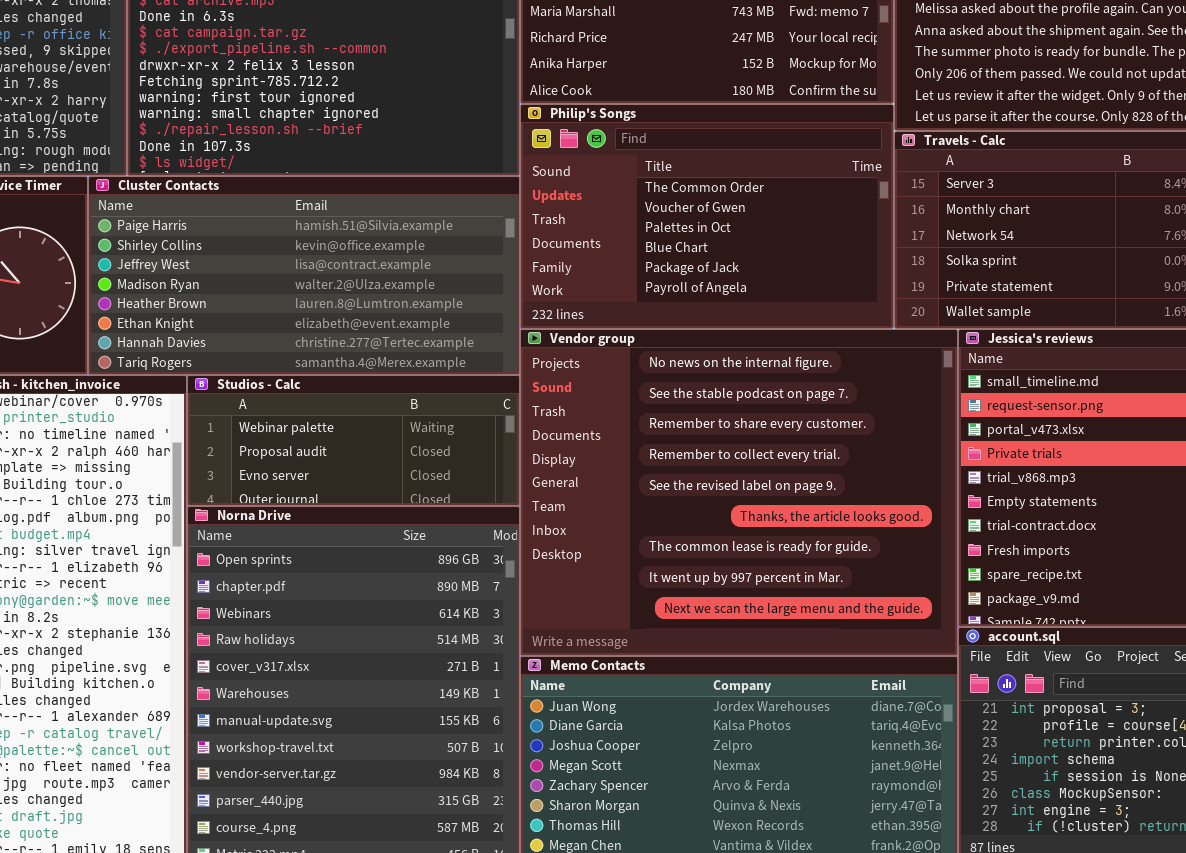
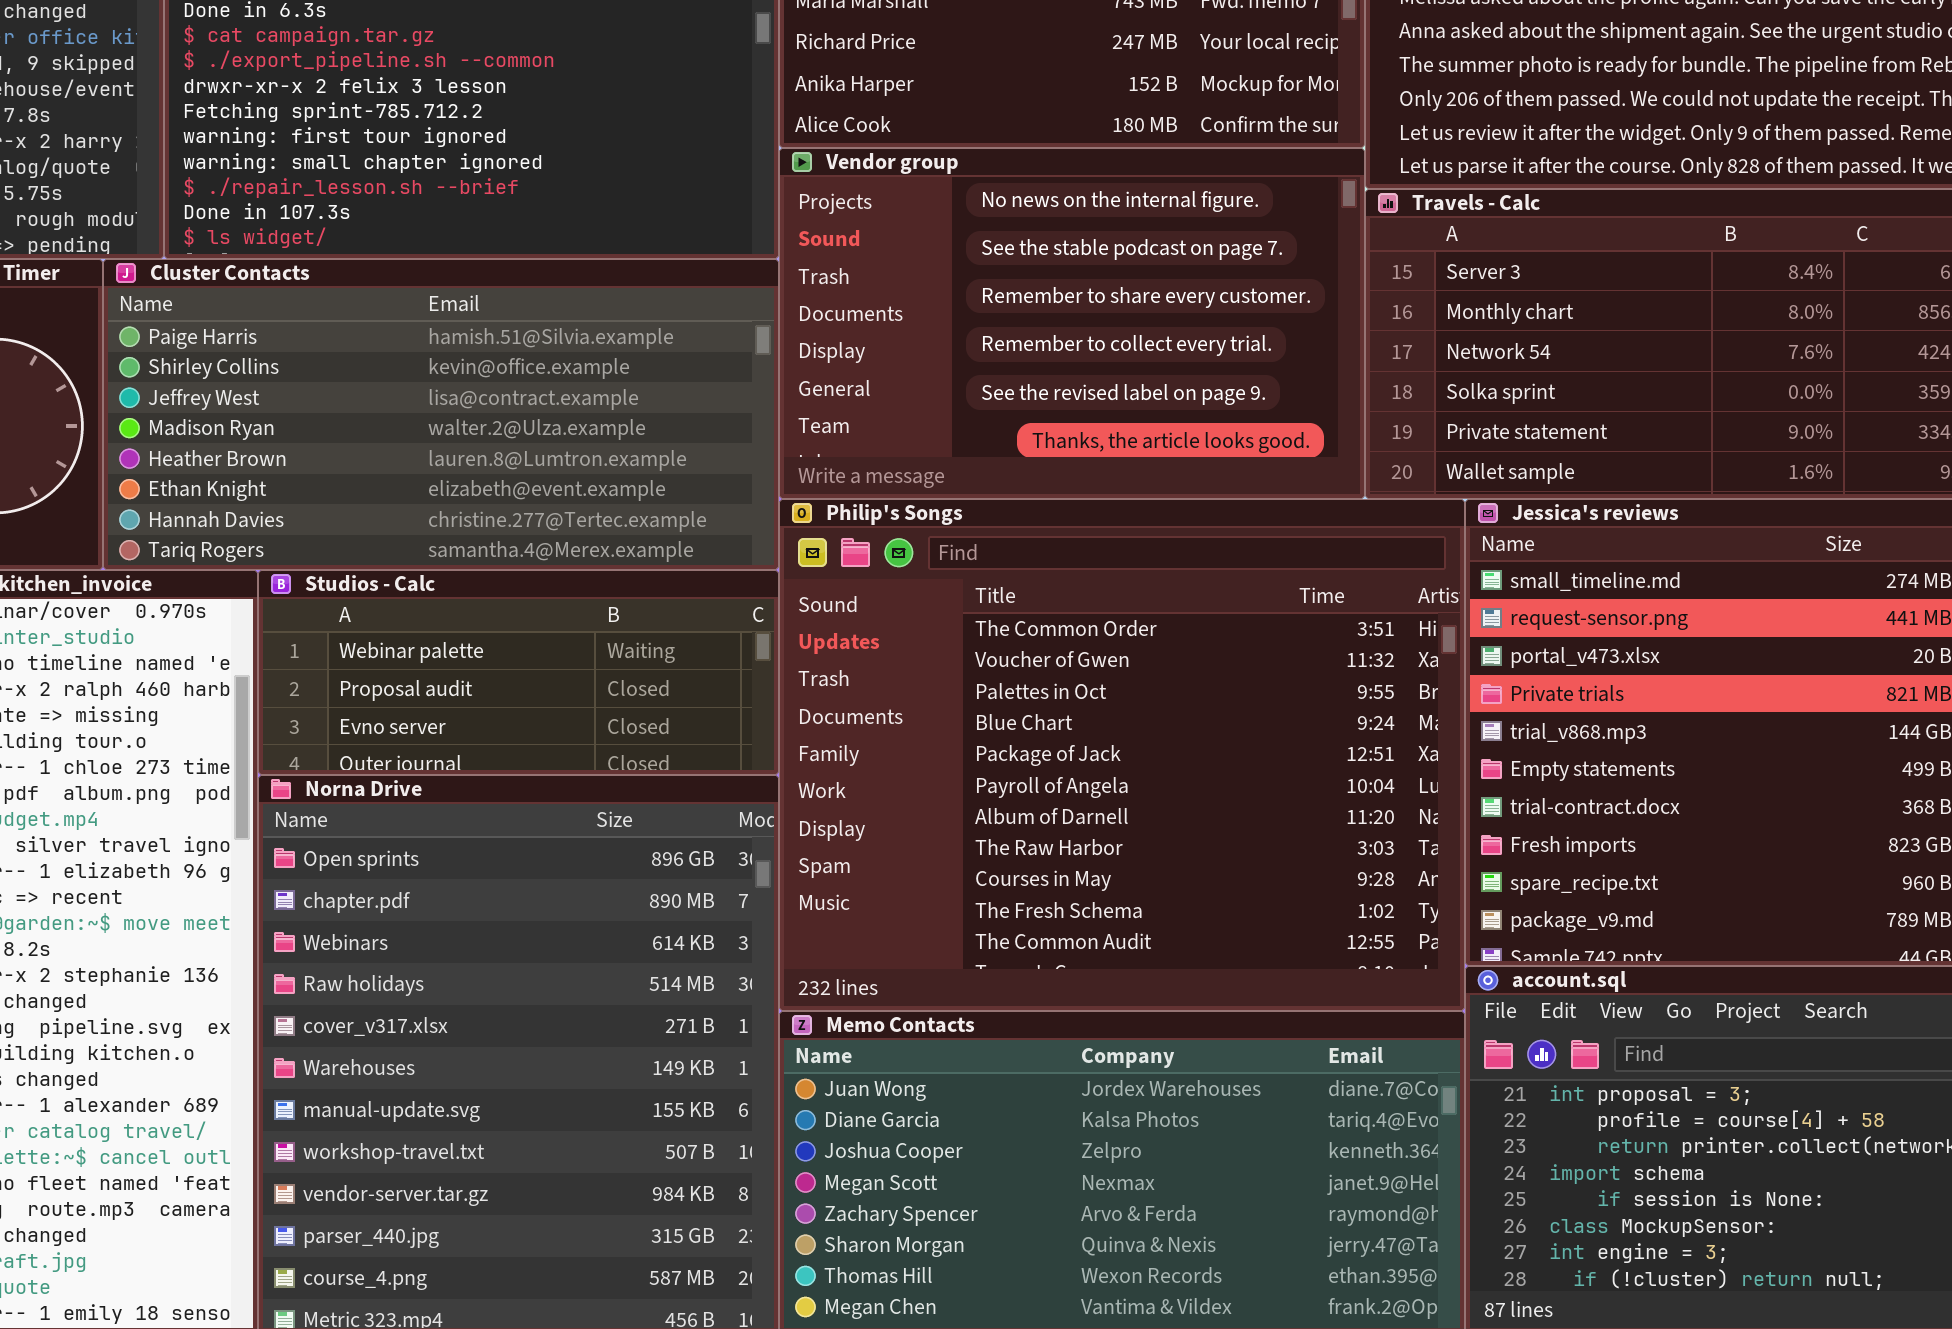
Philip's Songs: [520,104,894,329] -> [779,499,1465,1011], moved, resized
Vendor group: [520,329,958,656] -> [779,148,1365,499], moved, resized

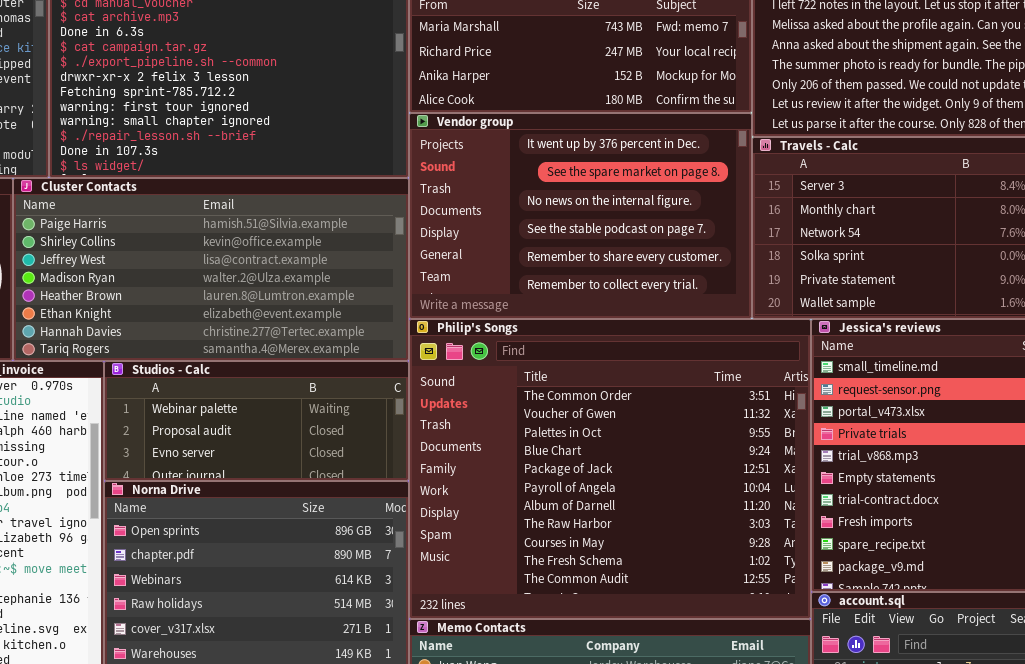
Vendor group: [779,148,1365,499] -> [409,113,752,319], scrolled up 2 rows

